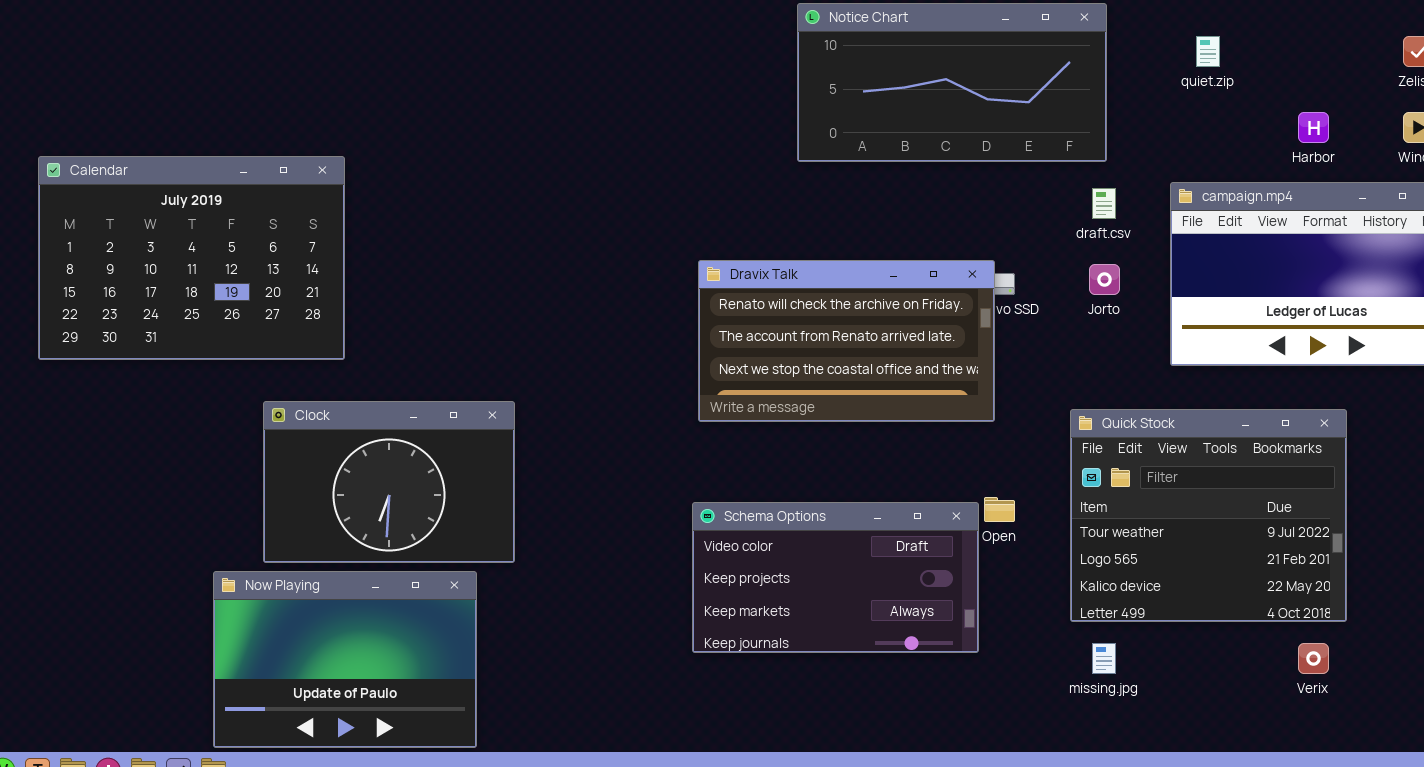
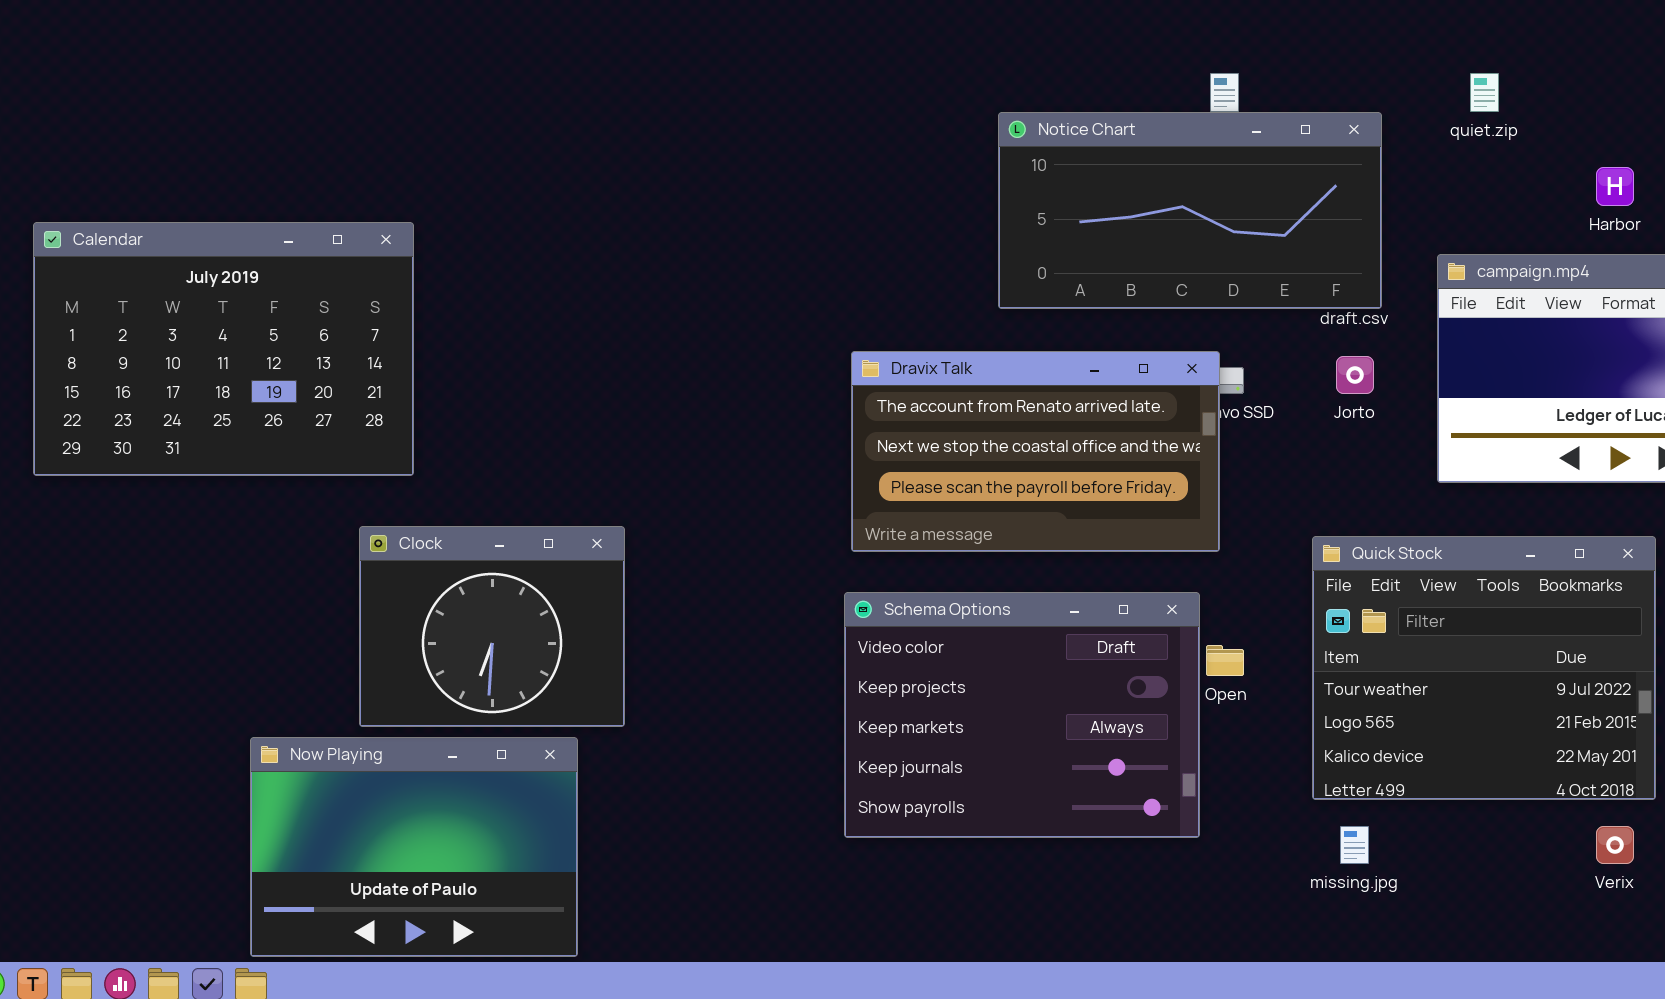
Notice Chart: [797,3,1107,162] -> [998,112,1382,309], moved
Dravix Talk: [698,260,995,422] -> [851,351,1220,552], scrolled down 1 row
Clock: [263,401,515,563] -> [359,526,625,727], resized
Schema Options: [692,502,979,653] -> [844,592,1200,838], resized

